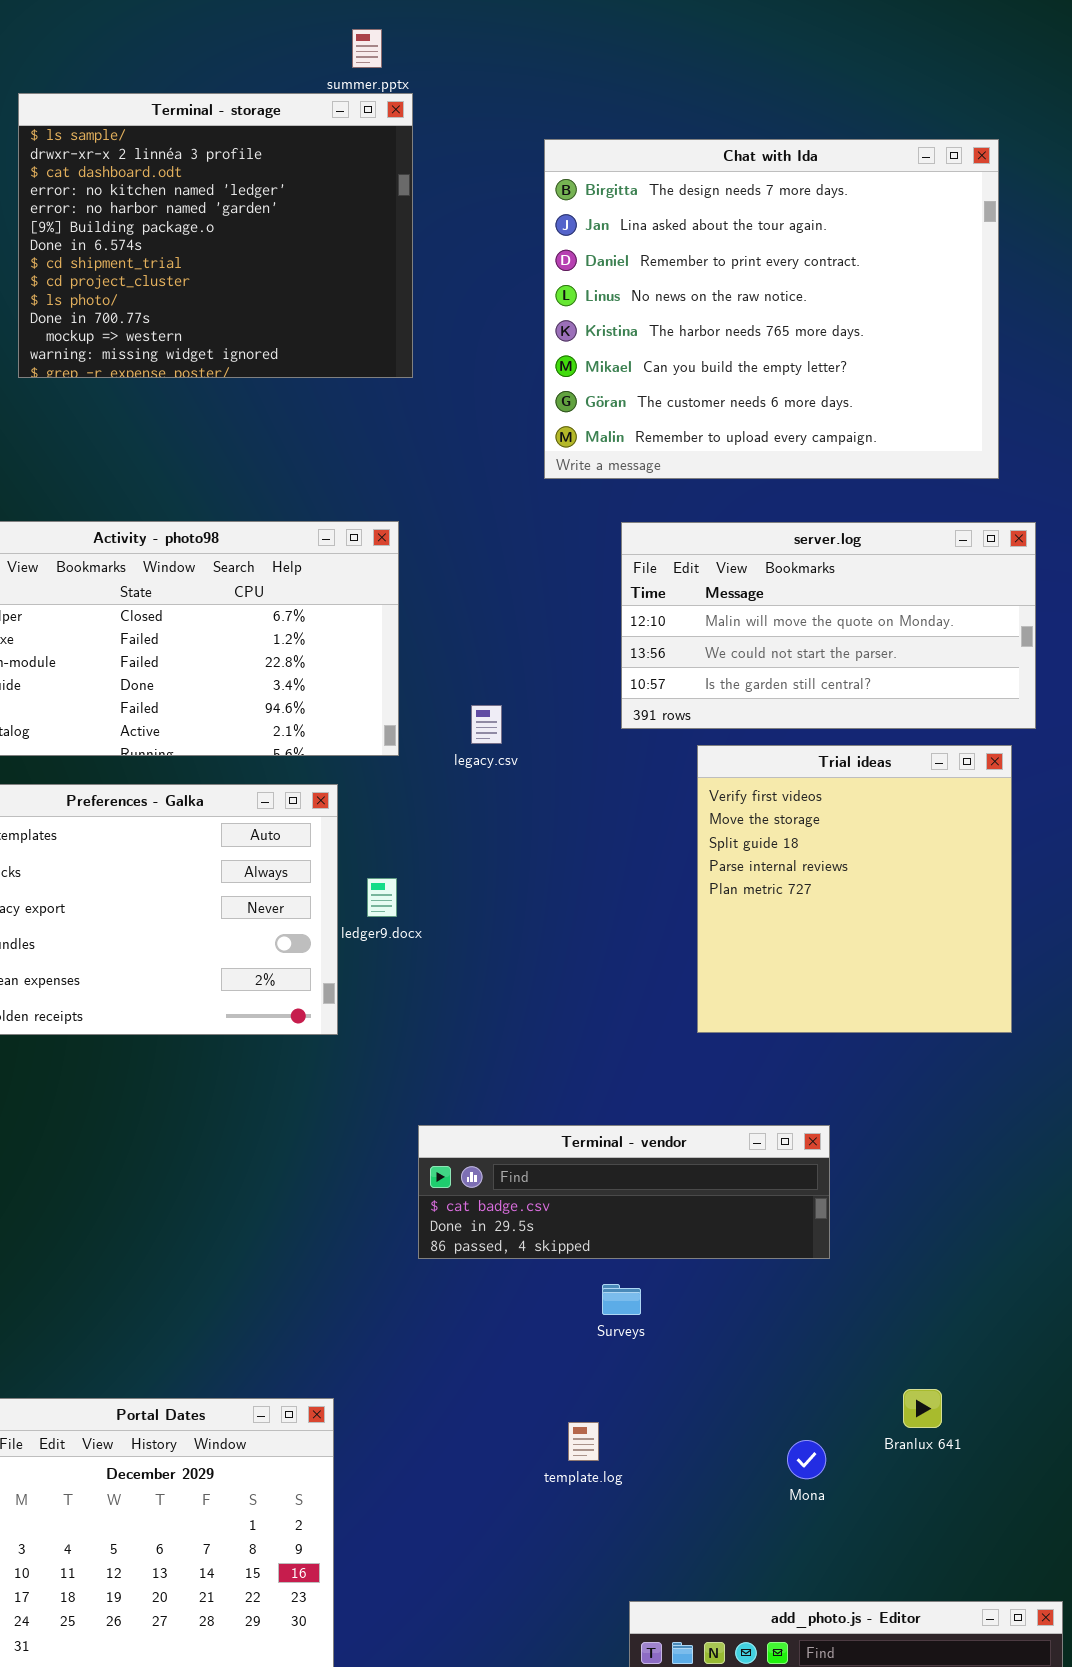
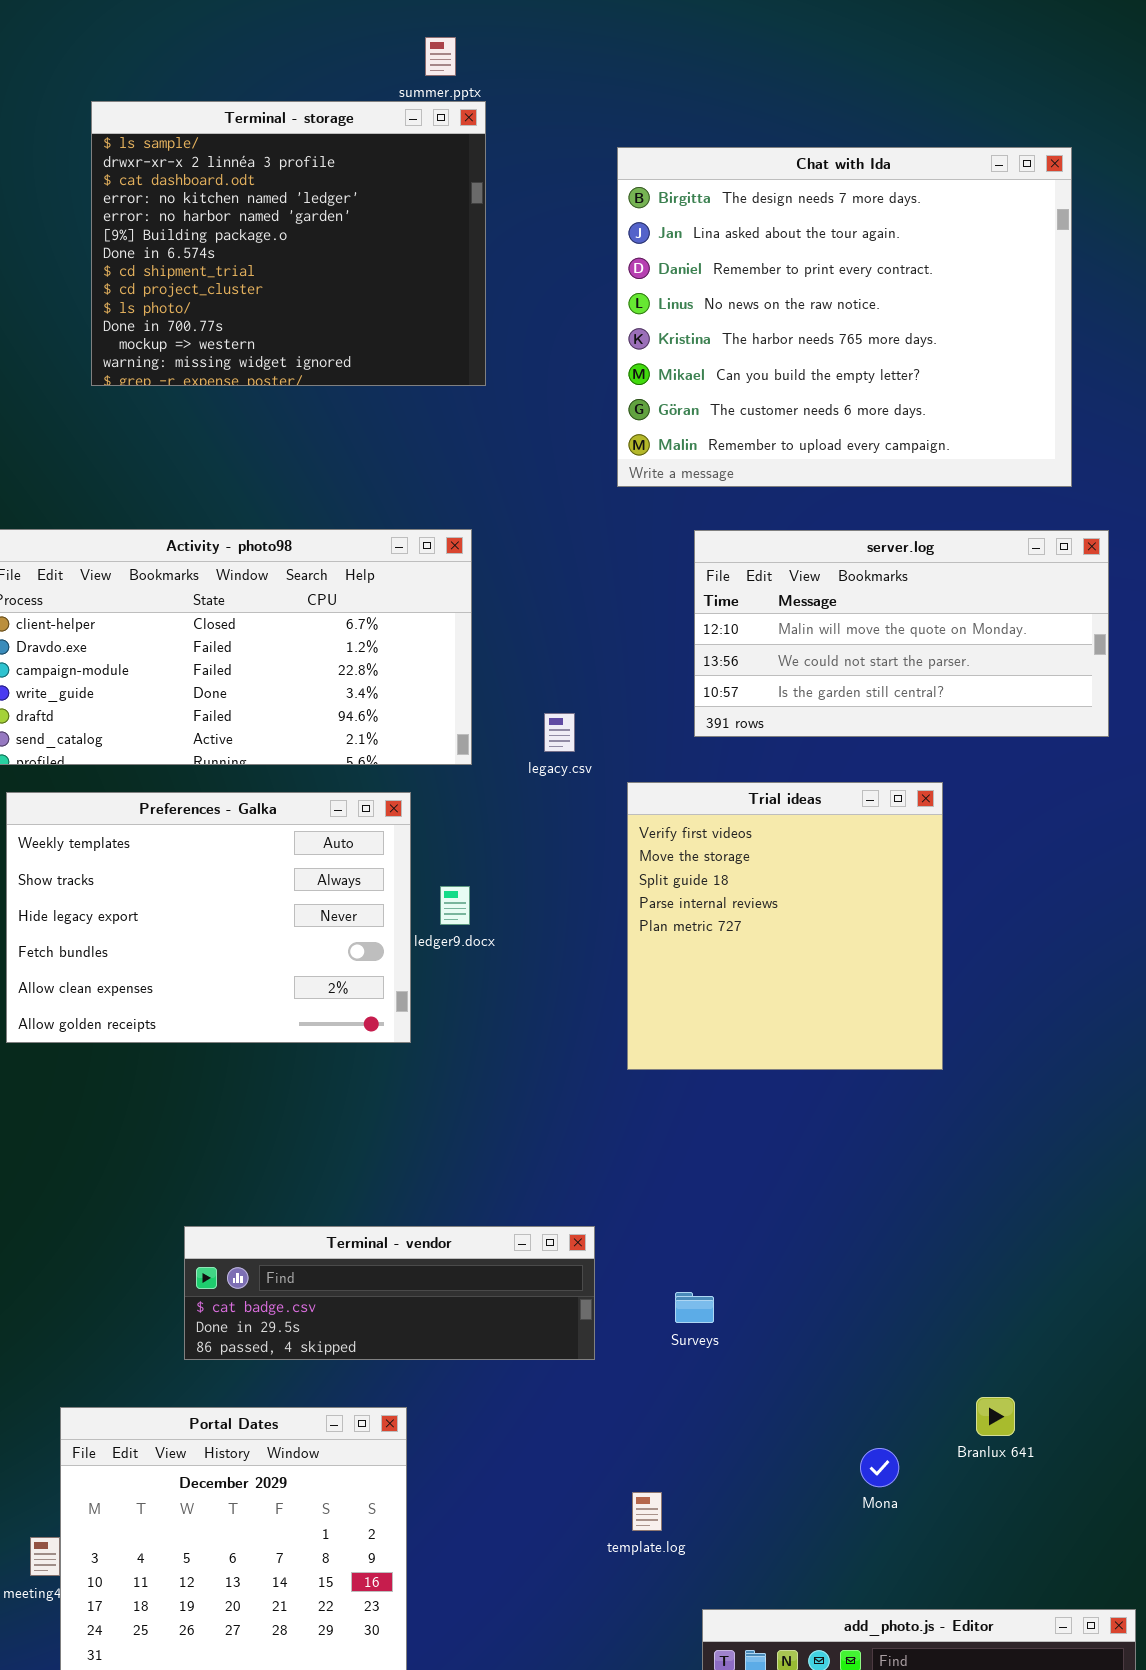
Trial ideas: [697,745,1012,1033] -> [627,782,943,1070], moved
Terminal - vendor: [418,1125,830,1259] -> [184,1226,595,1360], moved
template.log: [568,1422,599,1461] -> [632,1492,662,1531], moved

